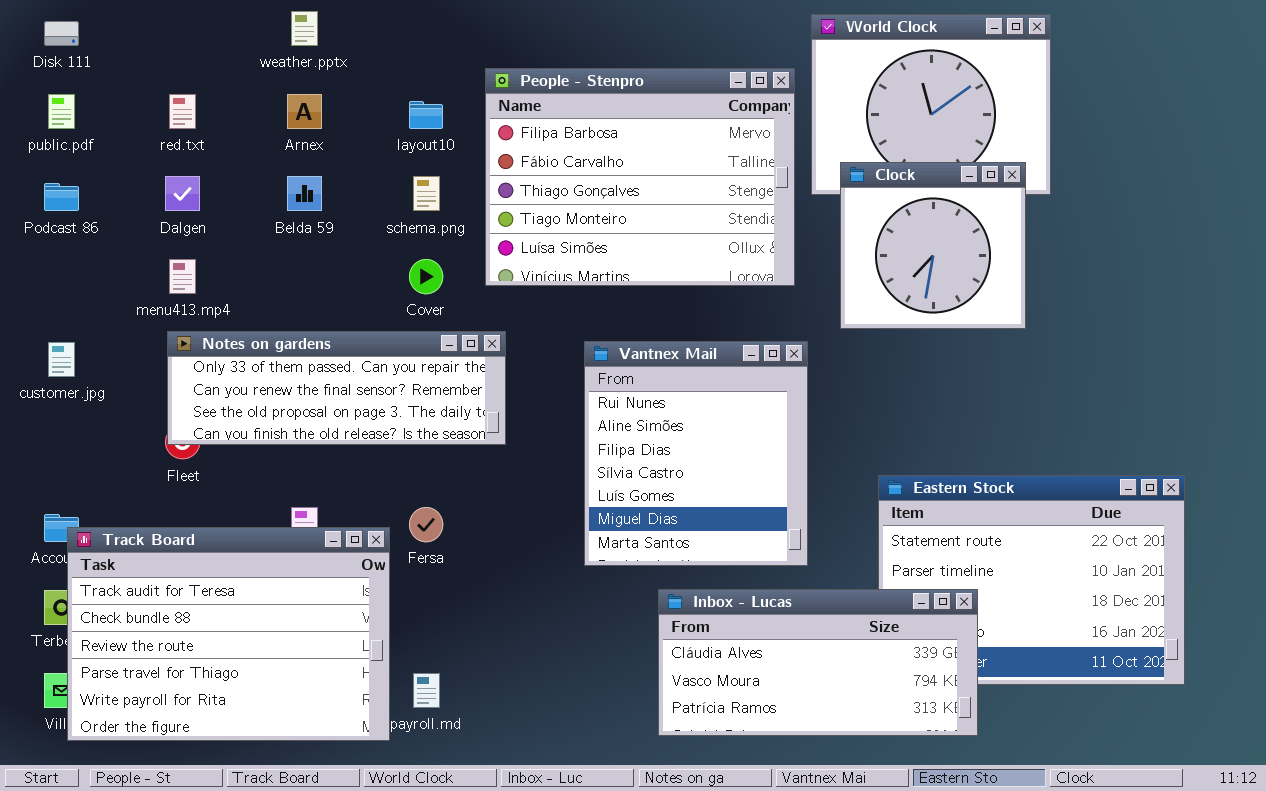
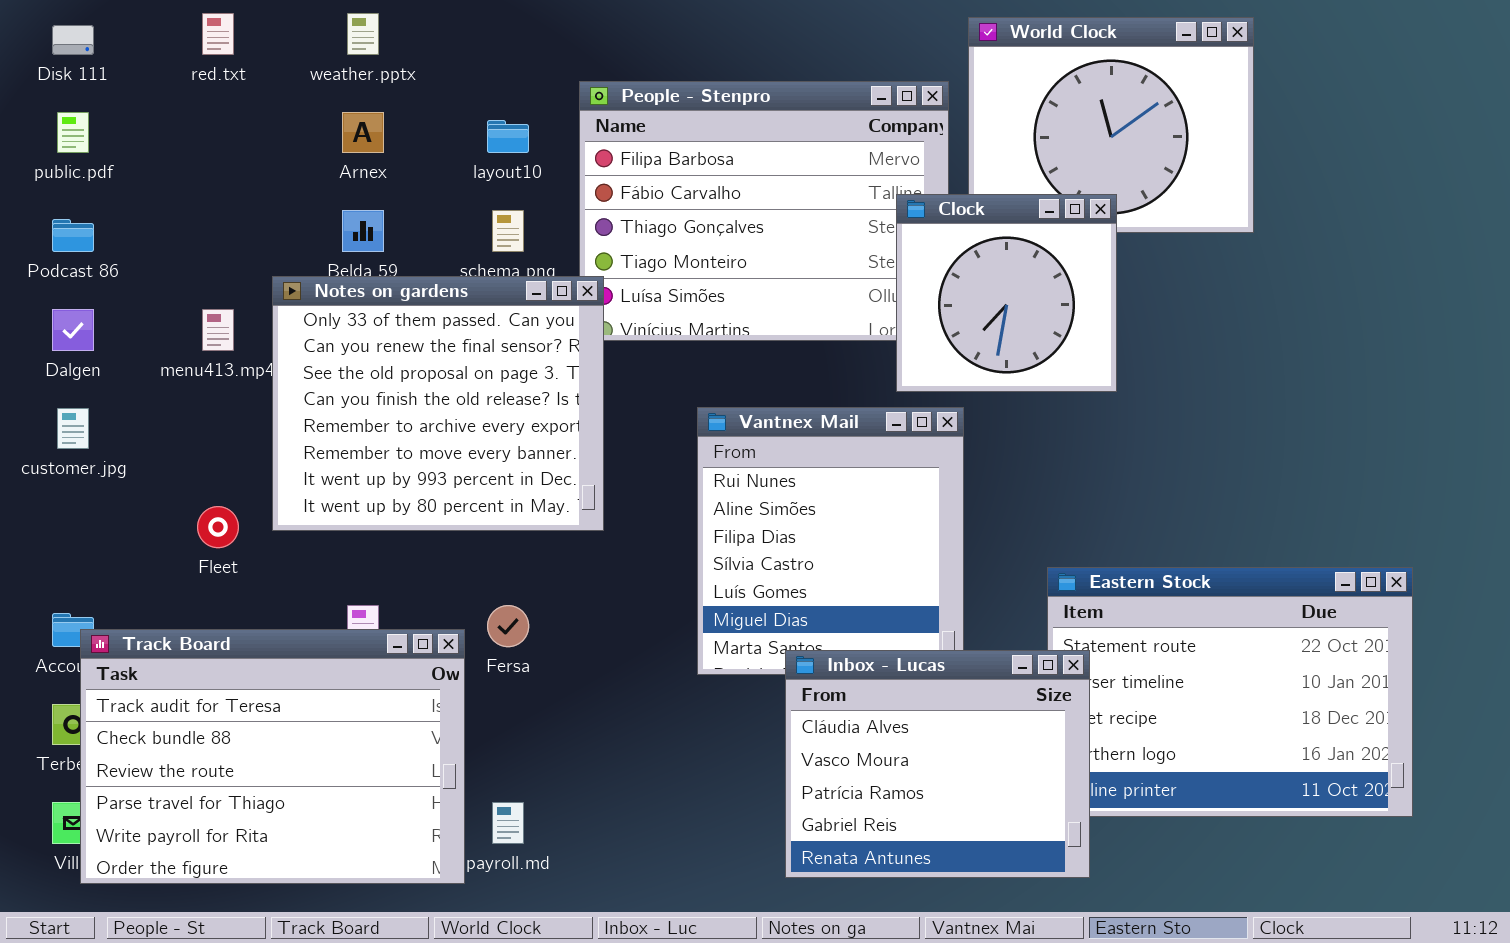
red.txt: [169,94,196,129] -> [202,13,234,55], moved
Clock: [840,162,1026,329] -> [896,194,1117,392], moved
Dalgen: [165,176,200,211] -> [52,309,94,351], moved
Notes on gardens: [167,331,506,445] -> [272,276,604,531], resized
Inbox - Lucas: [658,589,978,736] -> [785,650,1090,878], resized

